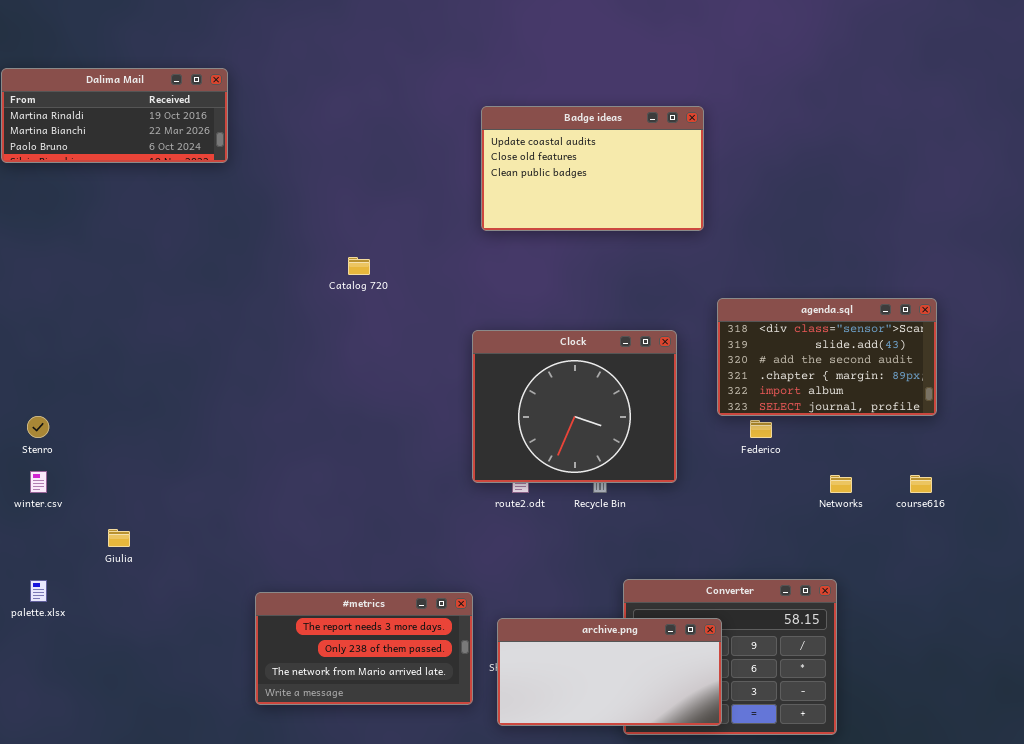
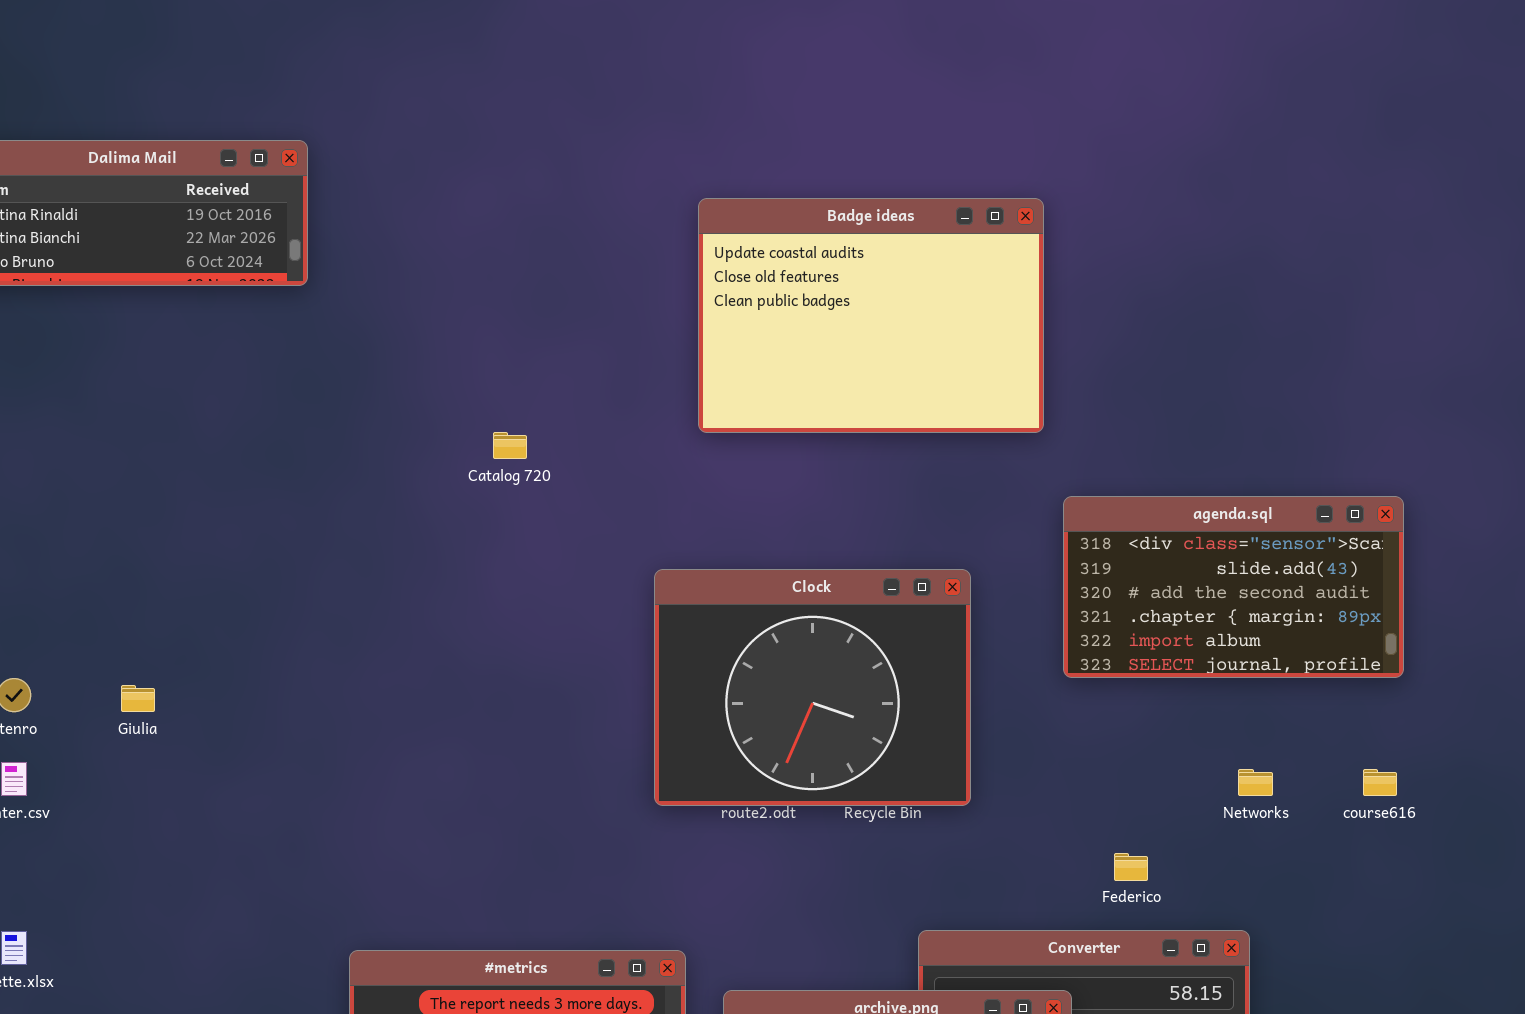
Badge ideas: [481,106,704,231] -> [698,198,1044,433], resized
Clock: [472,330,677,483] -> [654,569,971,806], moved
Federico: [750,420,772,438] -> [1114,853,1148,881], moved
Giulia: [108,529,130,547] -> [121,685,155,712], moved

